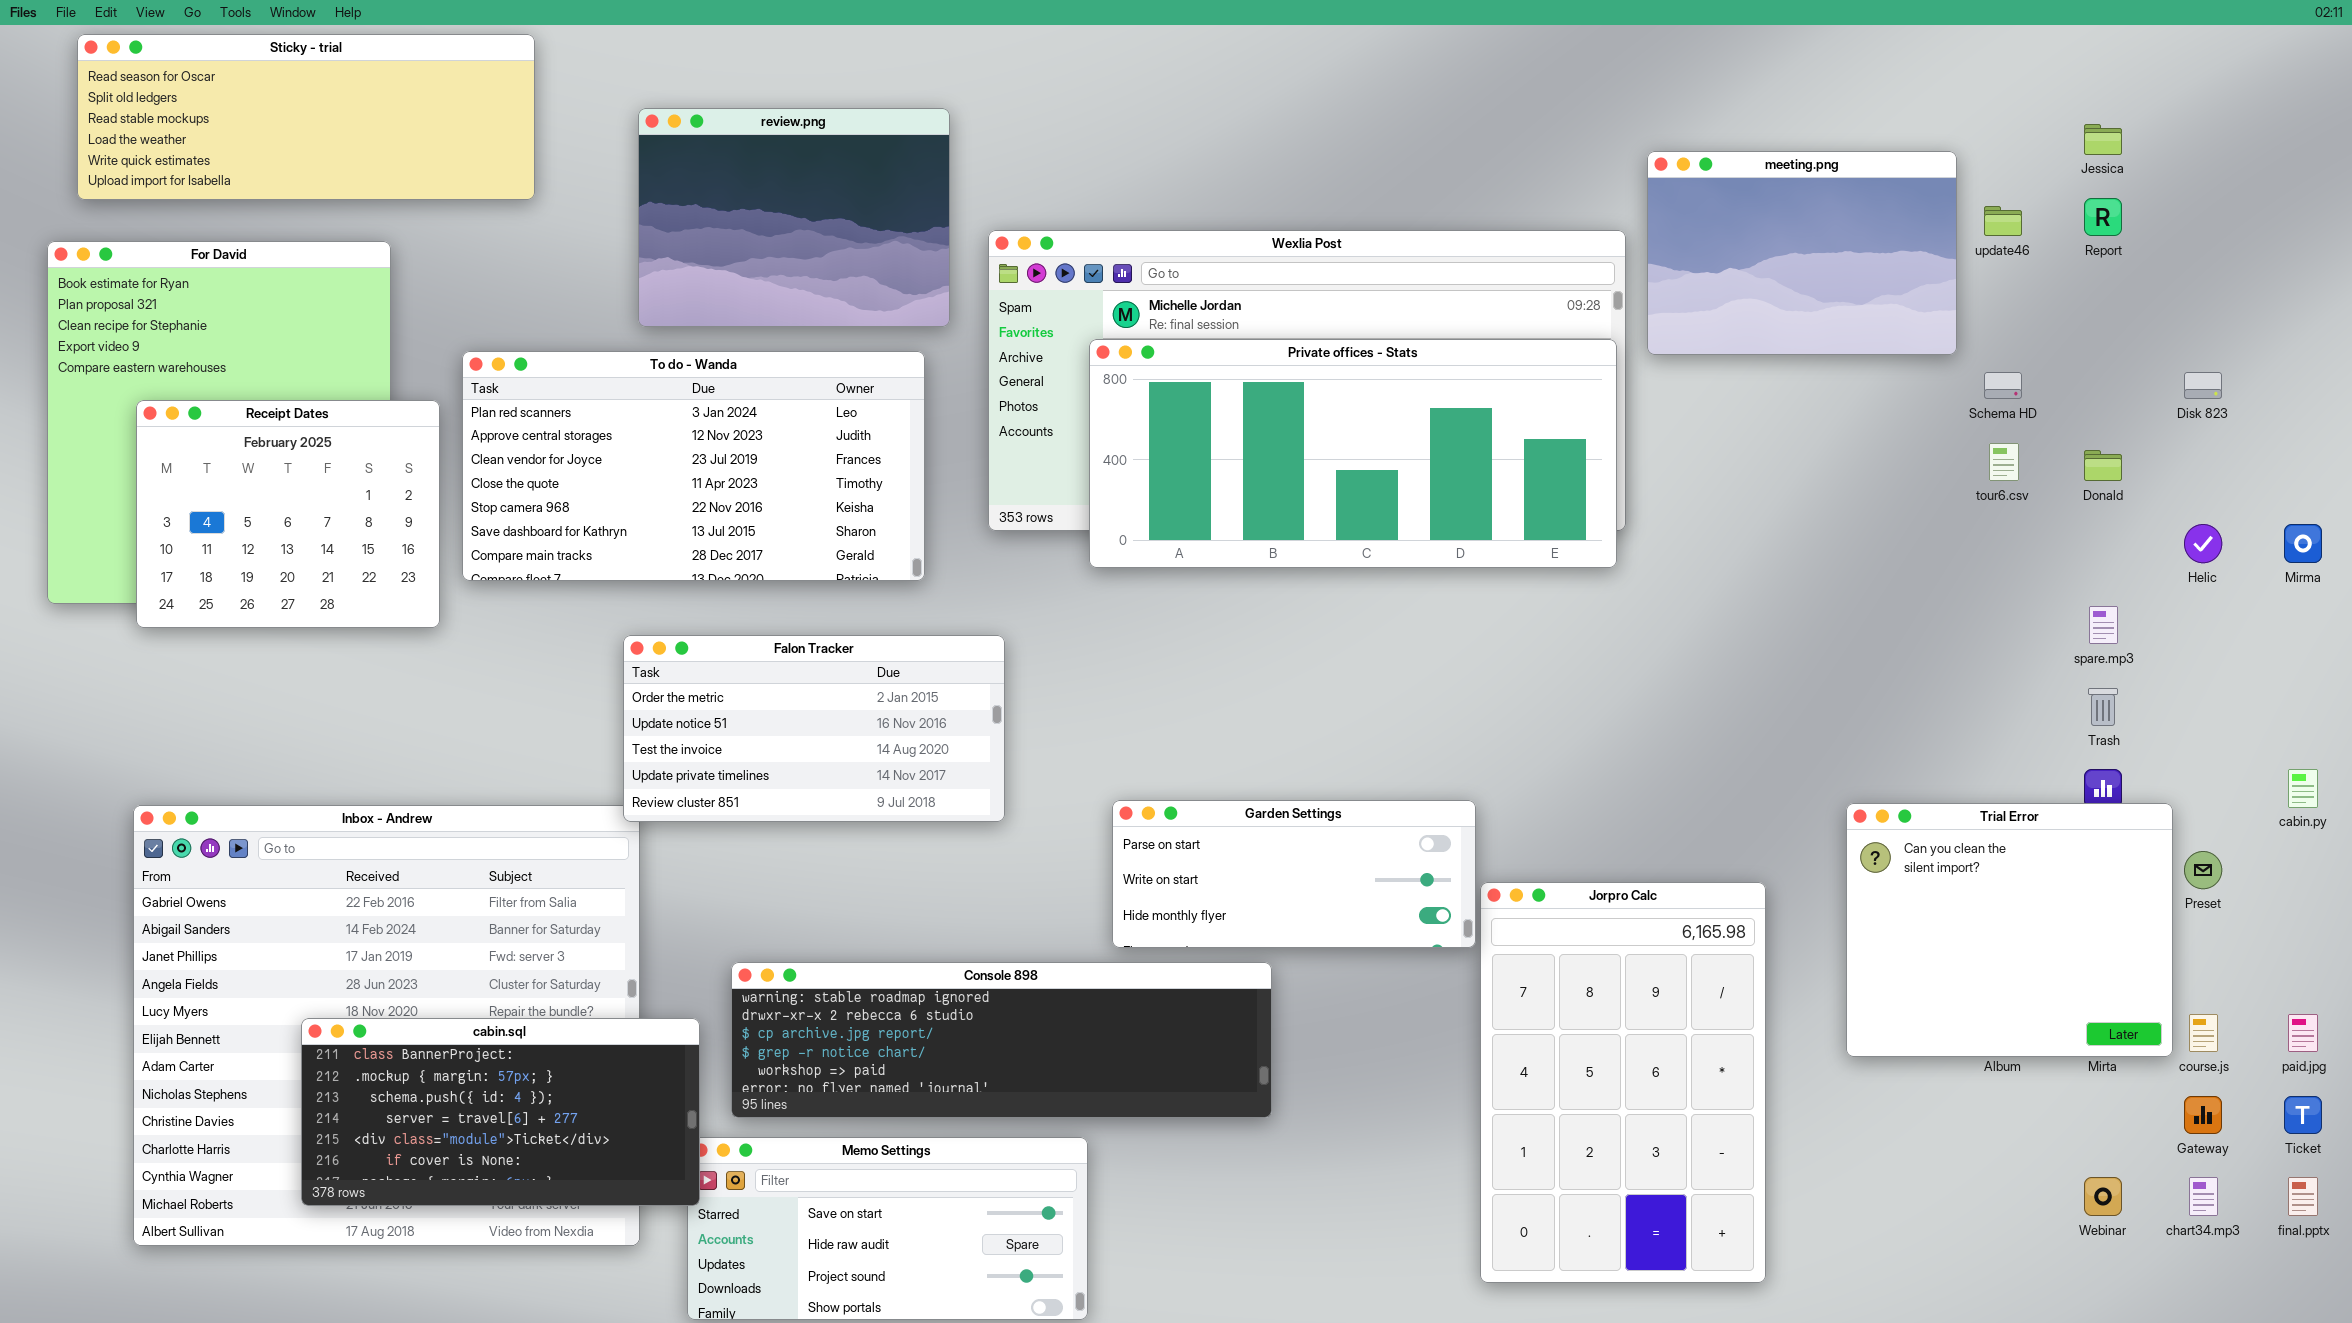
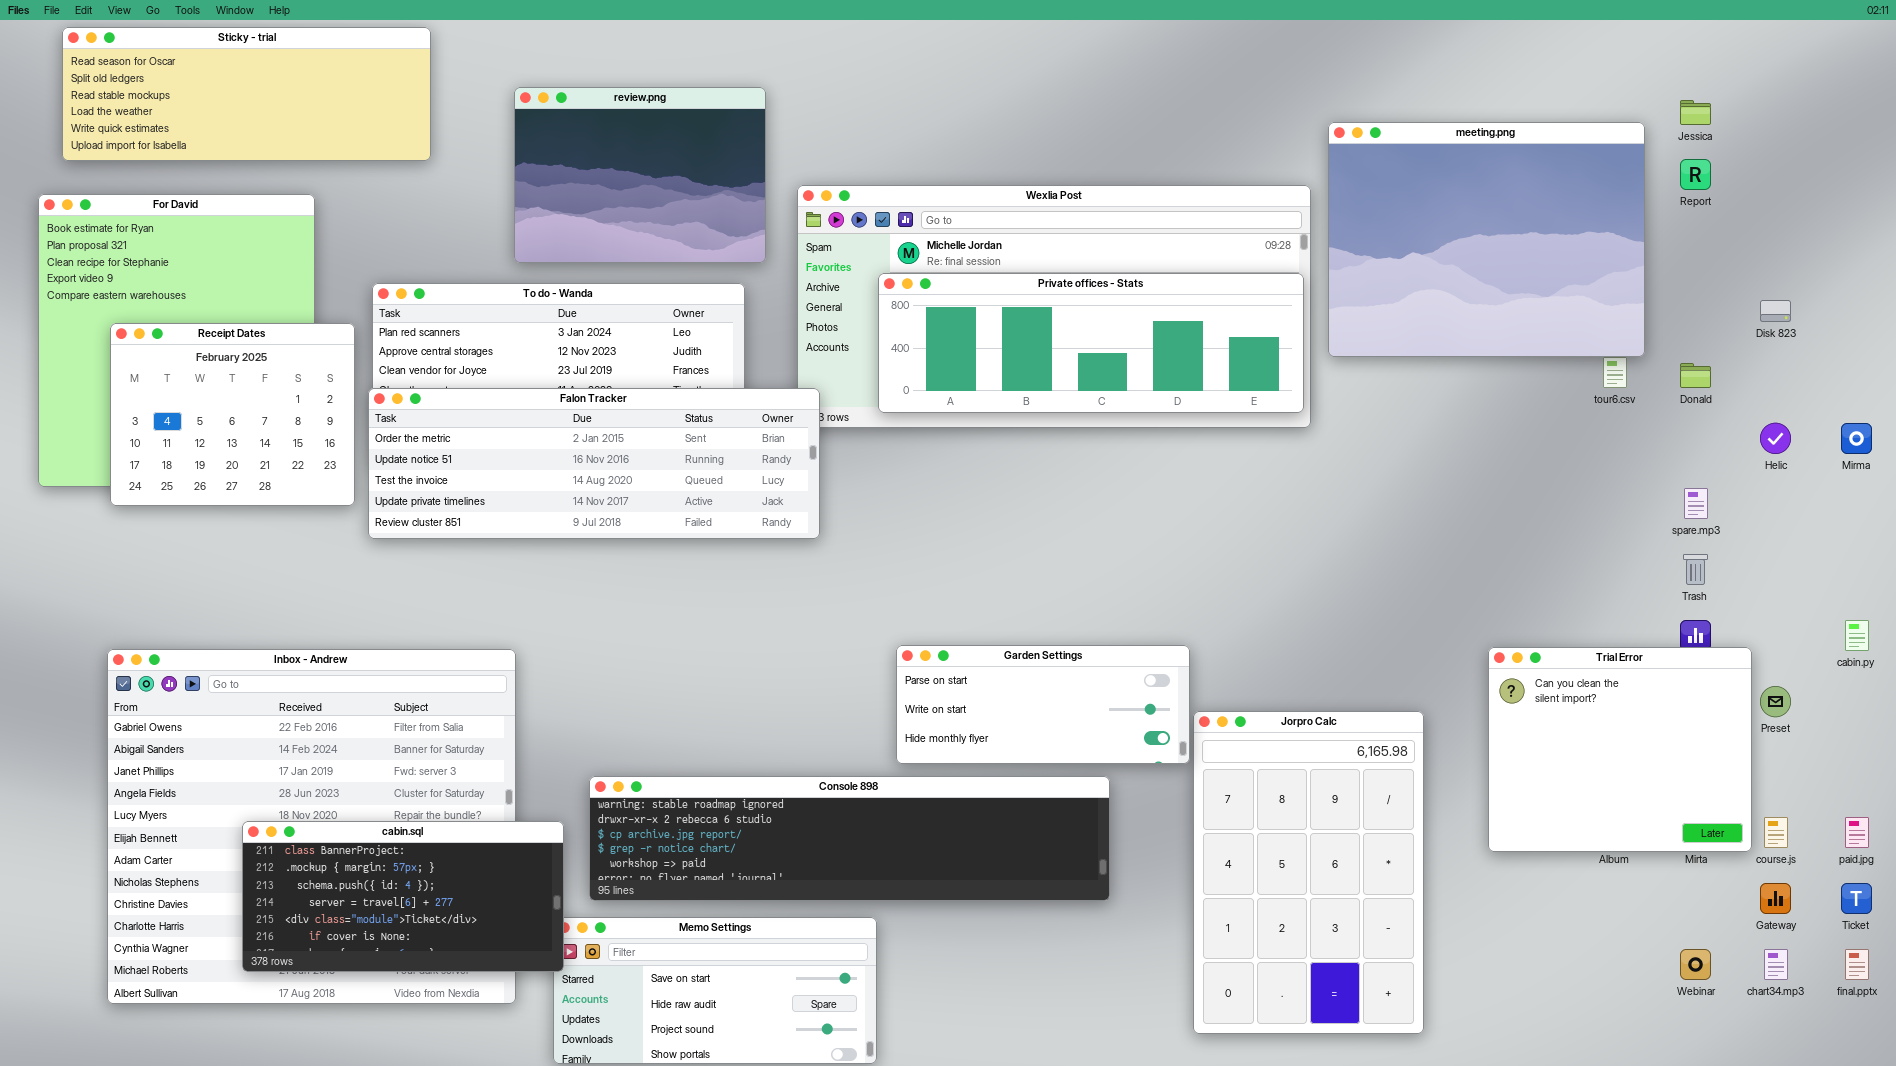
meeting.png: [1647,151,1957,355] -> [1328,122,1645,357], resized
Private offices - Stats: [1089,339,1617,568] -> [878,273,1304,413], resized
Falon Tracker: [623,635,1005,822] -> [368,388,820,539], moved, resized
Console 898: [731,962,1272,1118] -> [589,776,1110,901], resized

